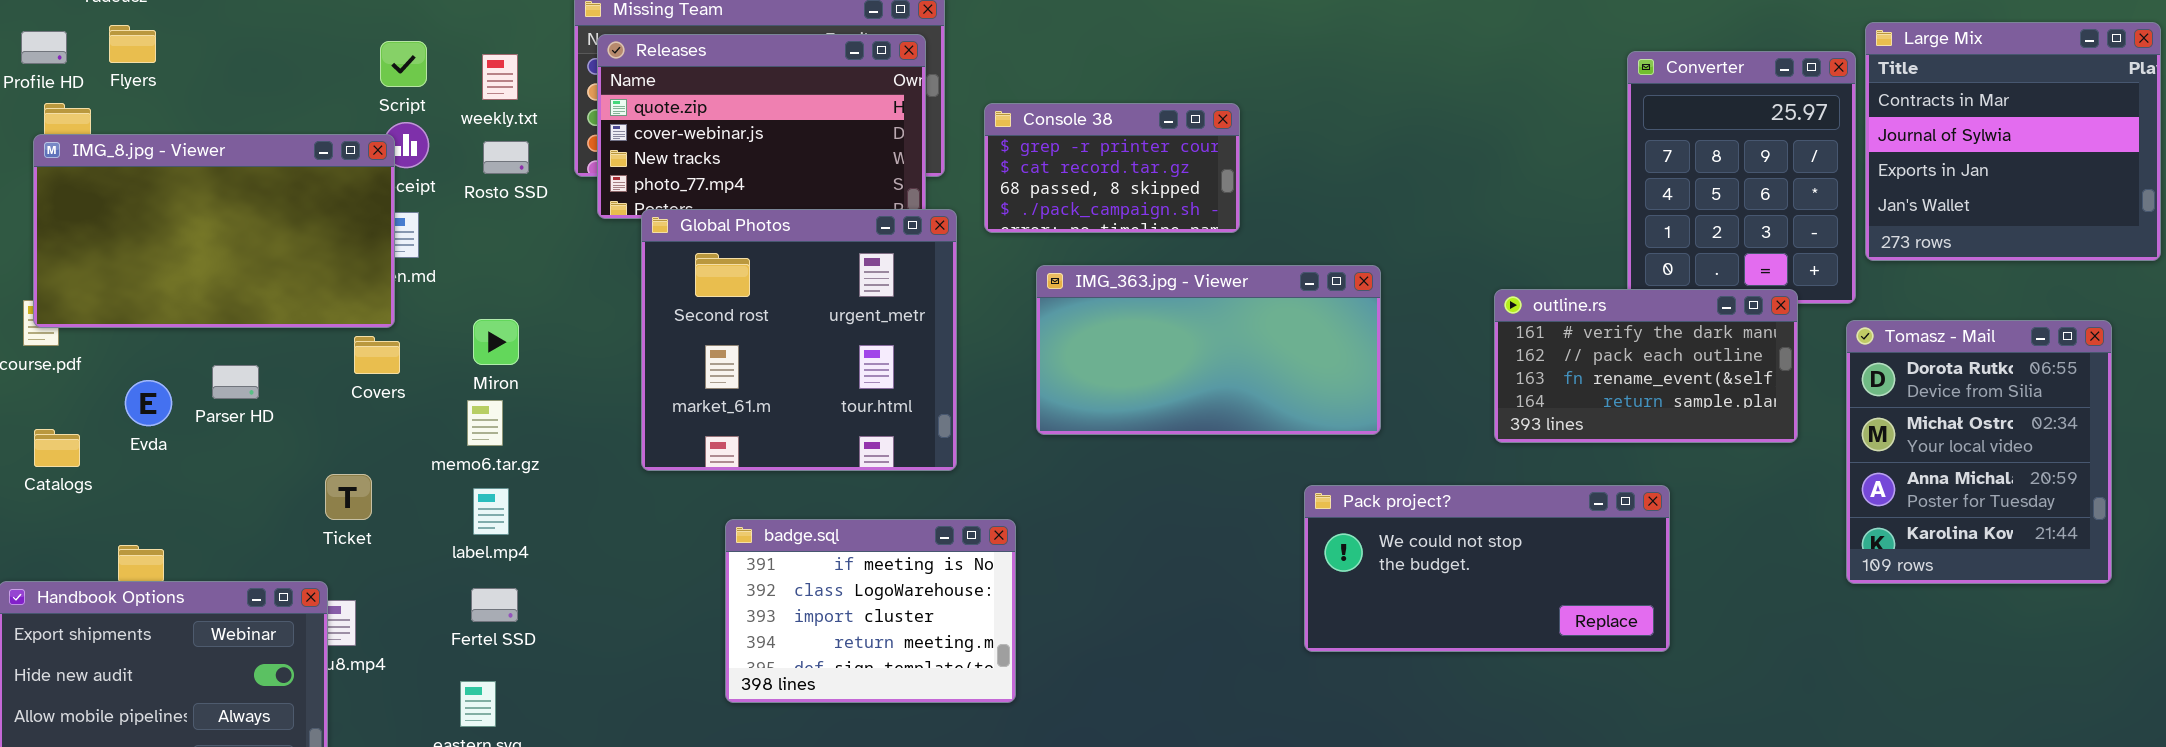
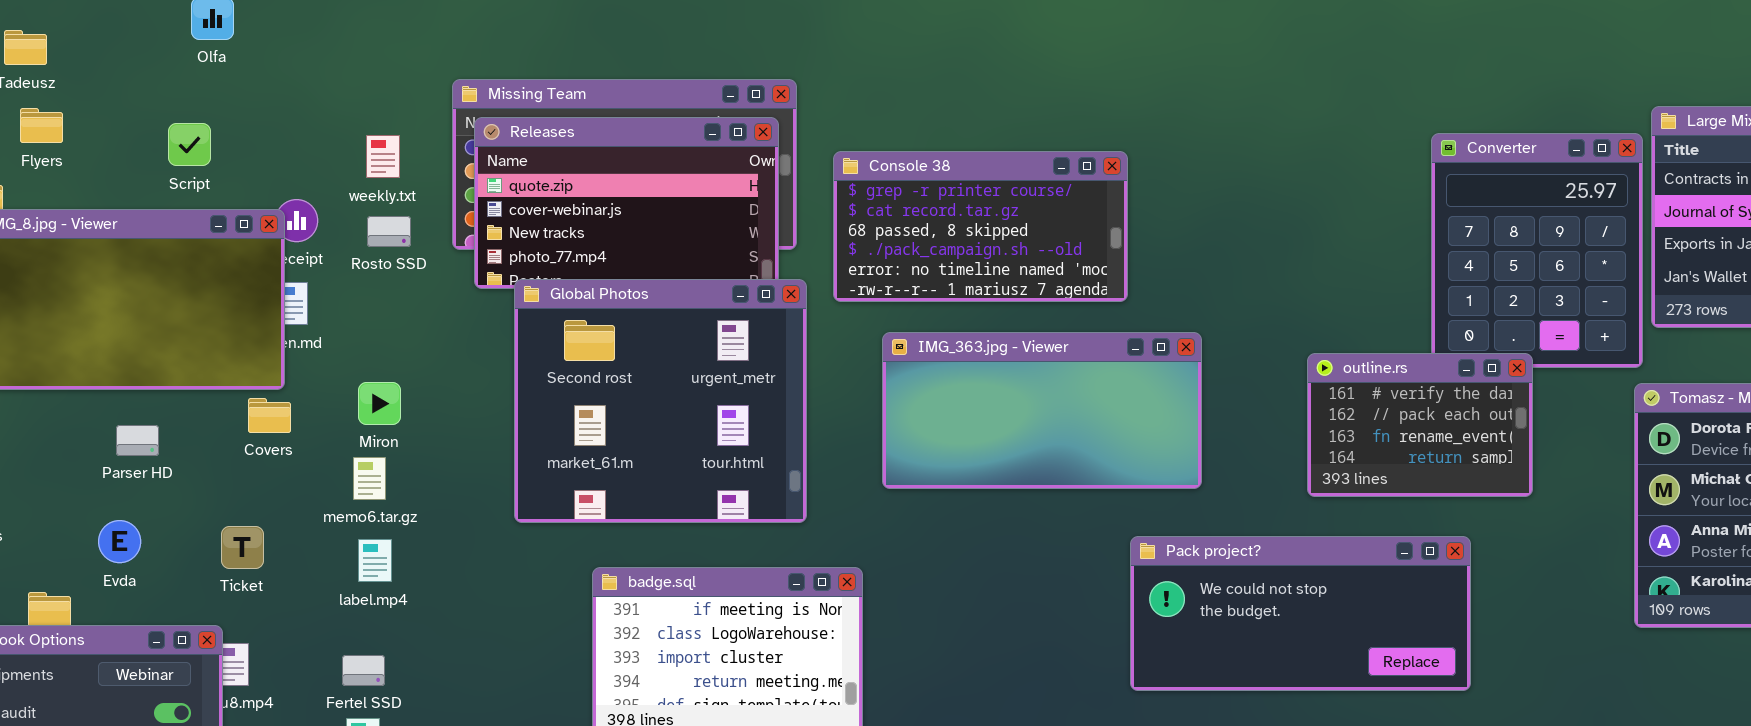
Script: [380,41,427,87] -> [168,123,211,166], moved
Console 38: [984,103,1240,233] -> [833,151,1128,302], resized
outline.rs: [1494,289,1798,443] -> [1307,353,1533,497], resized
Evda: [125,380,172,426] -> [98,520,141,563], moved
Fertel SSD: [471,588,518,622] -> [342,655,385,686], moved

